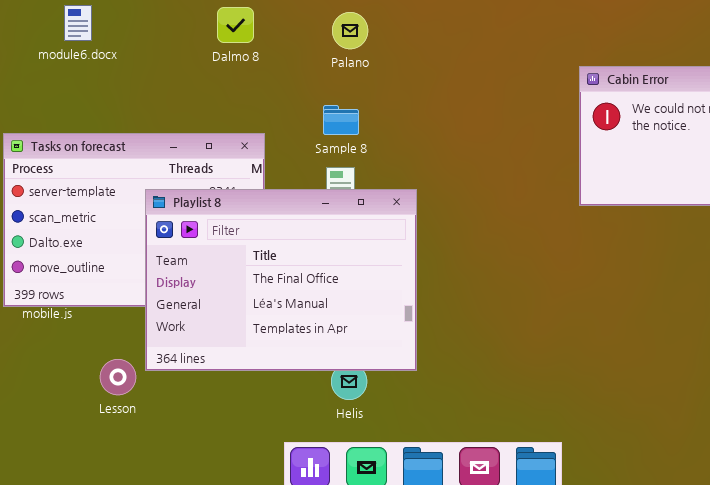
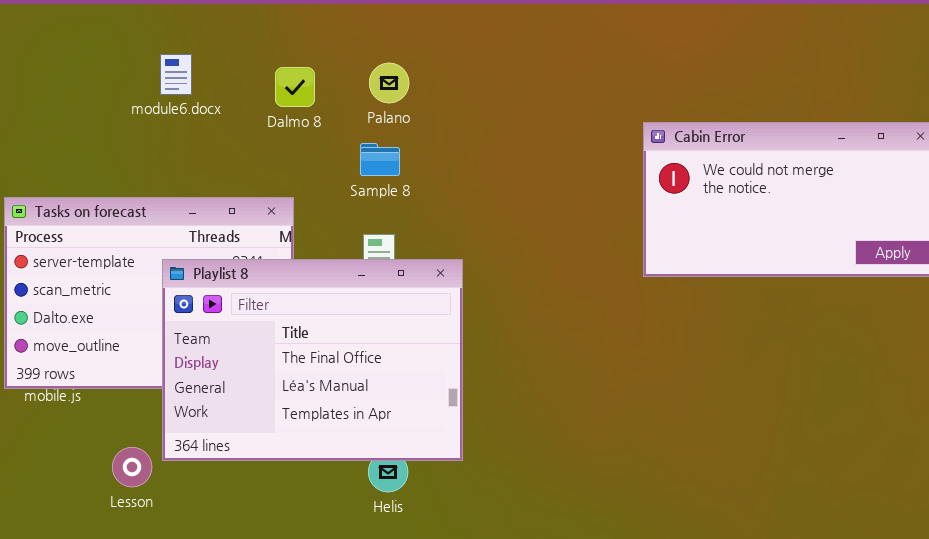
module6.docx: [64,5,92,41] -> [160,54,192,95], moved
Dalmo 8: [217,7,254,43] -> [275,67,315,107], moved
Sample 8: [323,105,359,135] -> [360,143,400,176], moved

